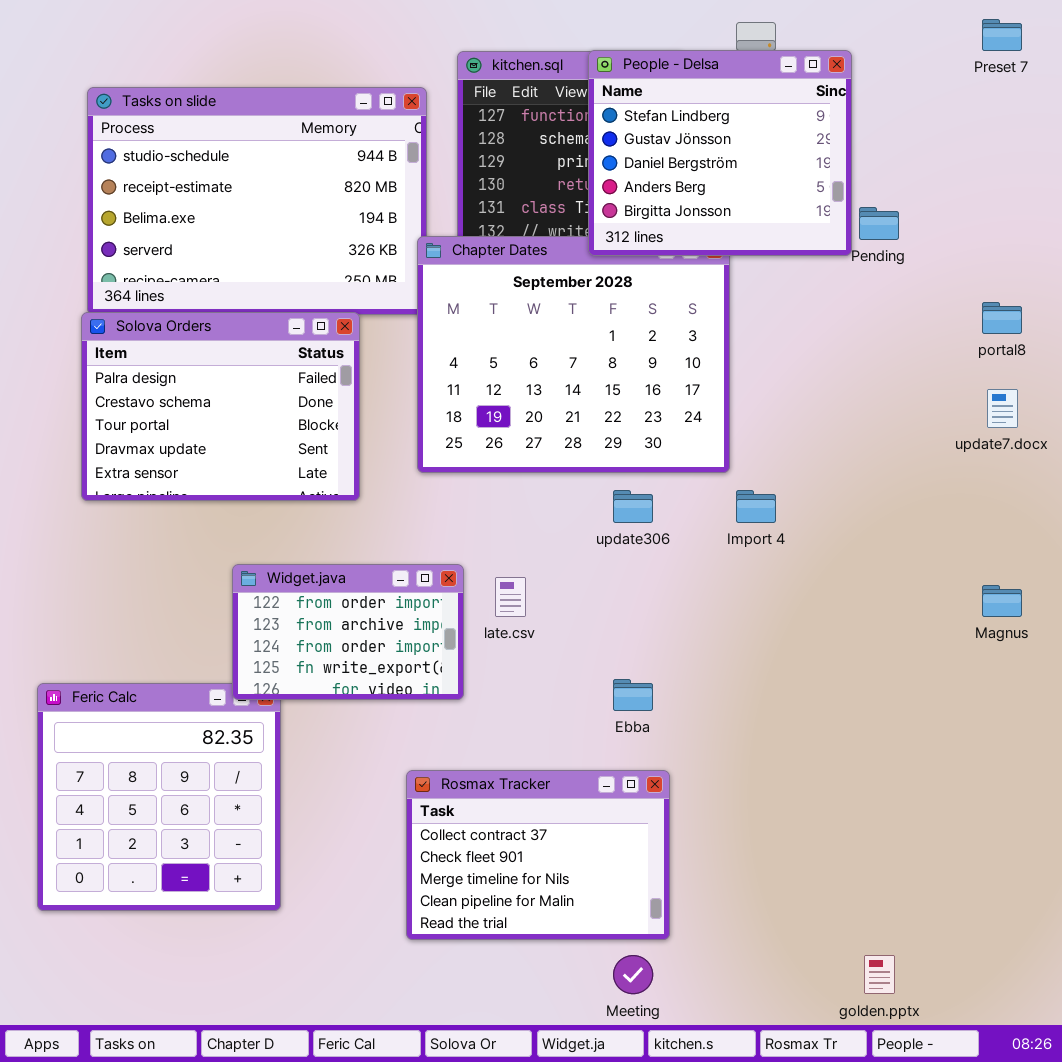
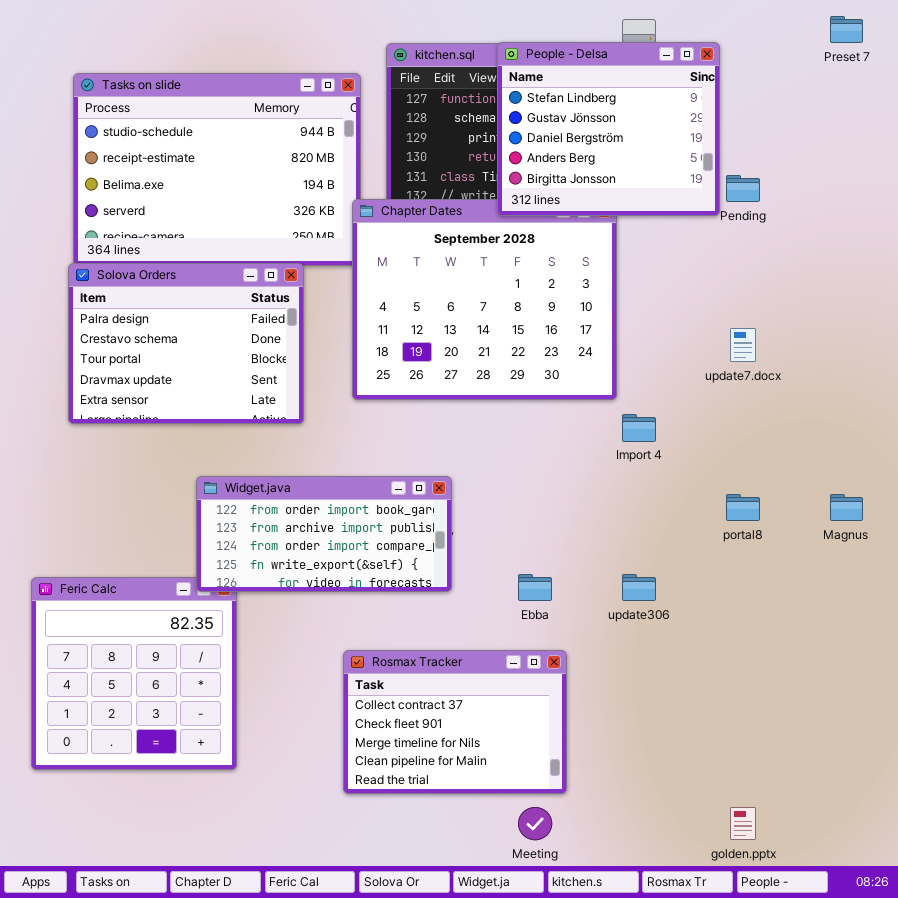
portal8: [982,302,1022,334] -> [726,494,760,521], moved
update7.docx: [987,389,1018,428] -> [730,328,756,362], moved
update306: [613,490,653,523] -> [622,574,656,601], moved
Widget.java: [232,564,464,700] -> [196,476,452,592], resized

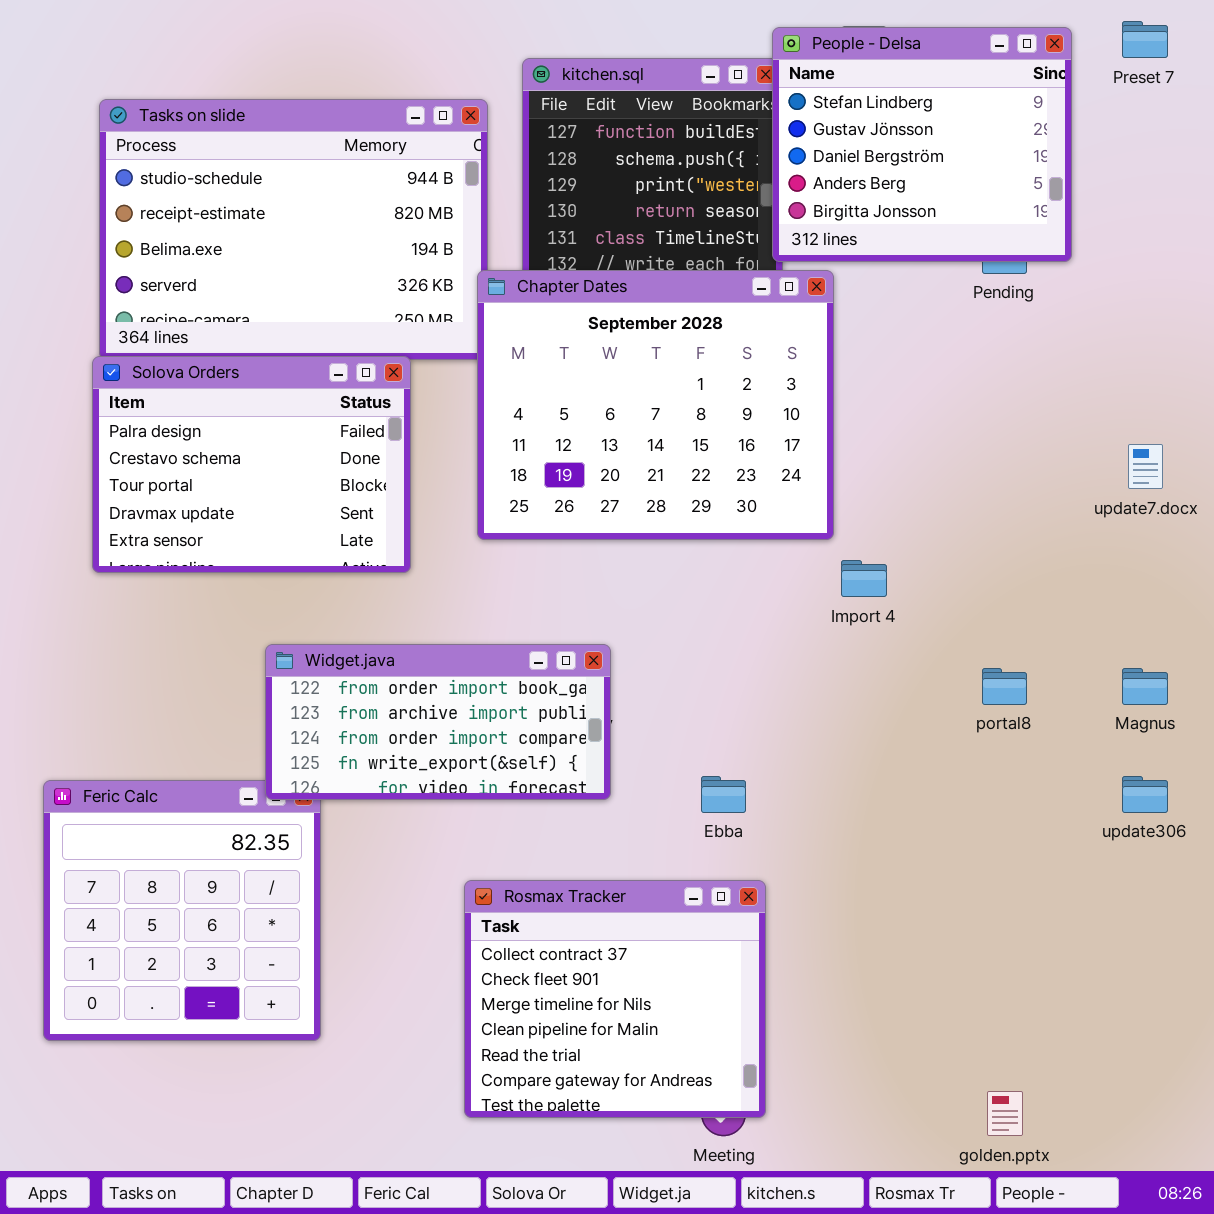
People - Delsa: [497,42,720,216] -> [772,27,1072,262], moved
update7.docx: [730,328,756,362] -> [1128,444,1163,489], moved
update306: [622,574,656,601] -> [1122,776,1168,813], moved
Rosmax Tracker: [343,650,567,794] -> [464,880,766,1118], resized

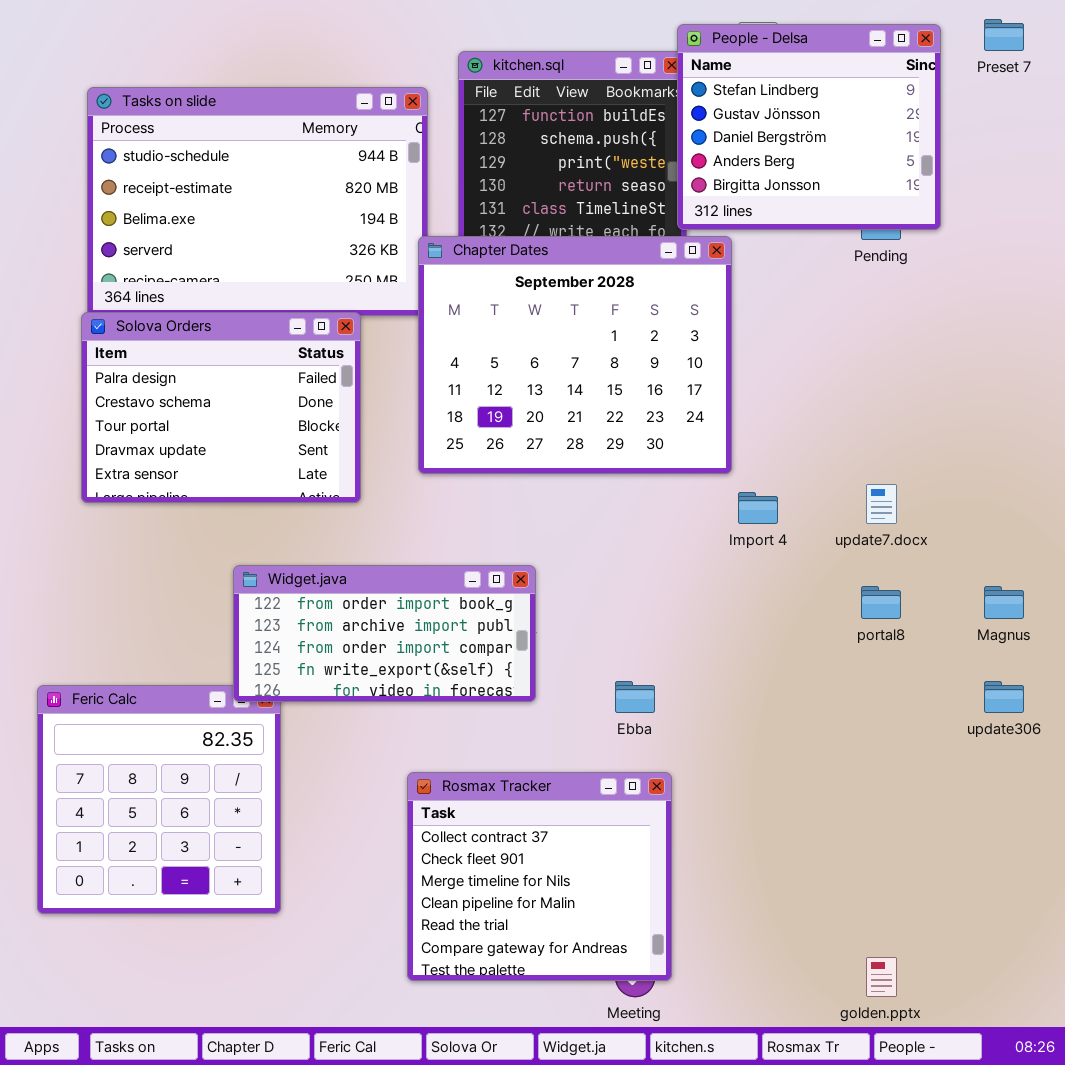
update7.docx: [1128,444,1163,489] -> [866,484,897,524], moved

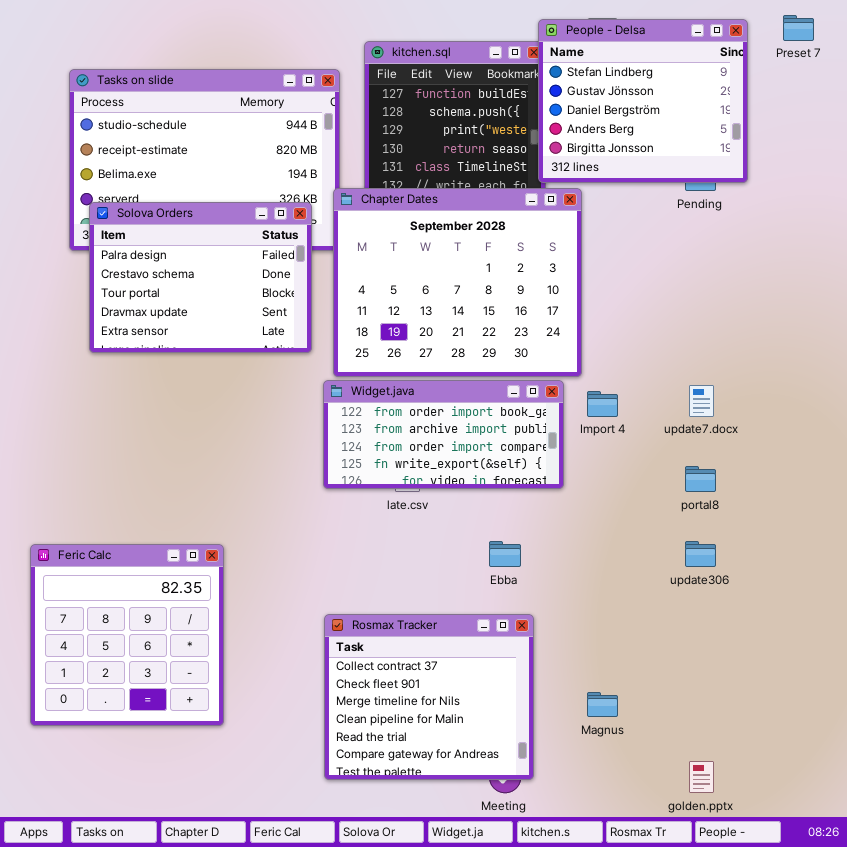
Solova Orders: [81,312,361,503] -> [89,202,312,353], moved
Widget.java: [233,565,536,702] -> [323,380,564,489], moved
Magnus: [984,586,1024,619] -> [587,692,618,717], moved
update306: [984,681,1024,713] -> [685,541,716,567], moved

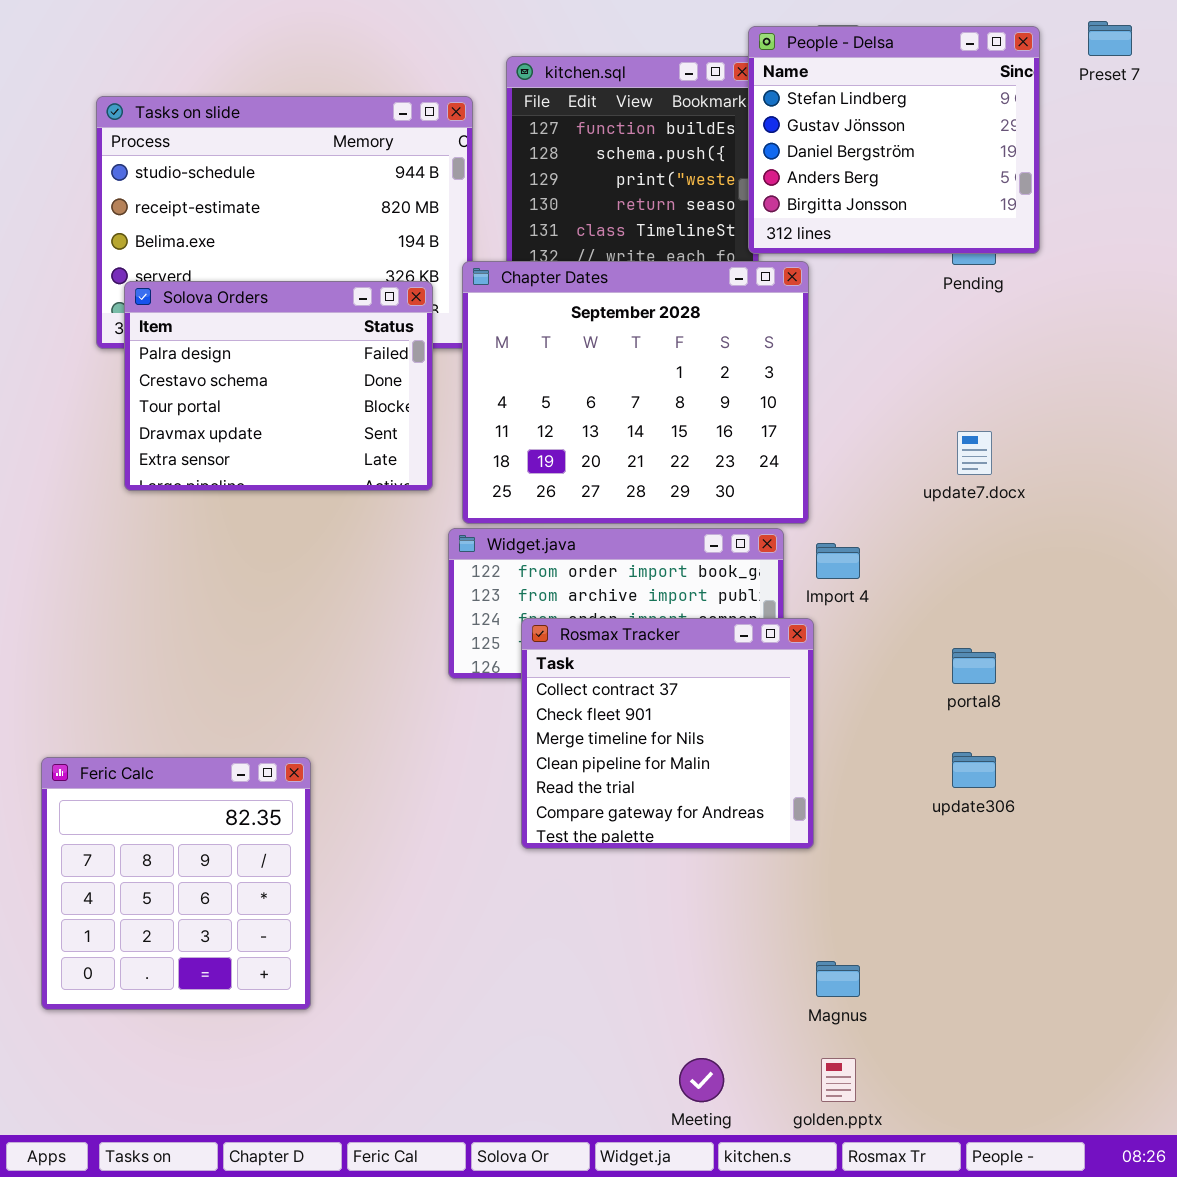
update7.docx: [689,385,714,417] -> [957,431,992,475], moved
Rosmax Tracker: [324,614,534,780] -> [521,618,814,849], moved
golden.pptx: [689,761,714,793] -> [821,1058,856,1102], moved

